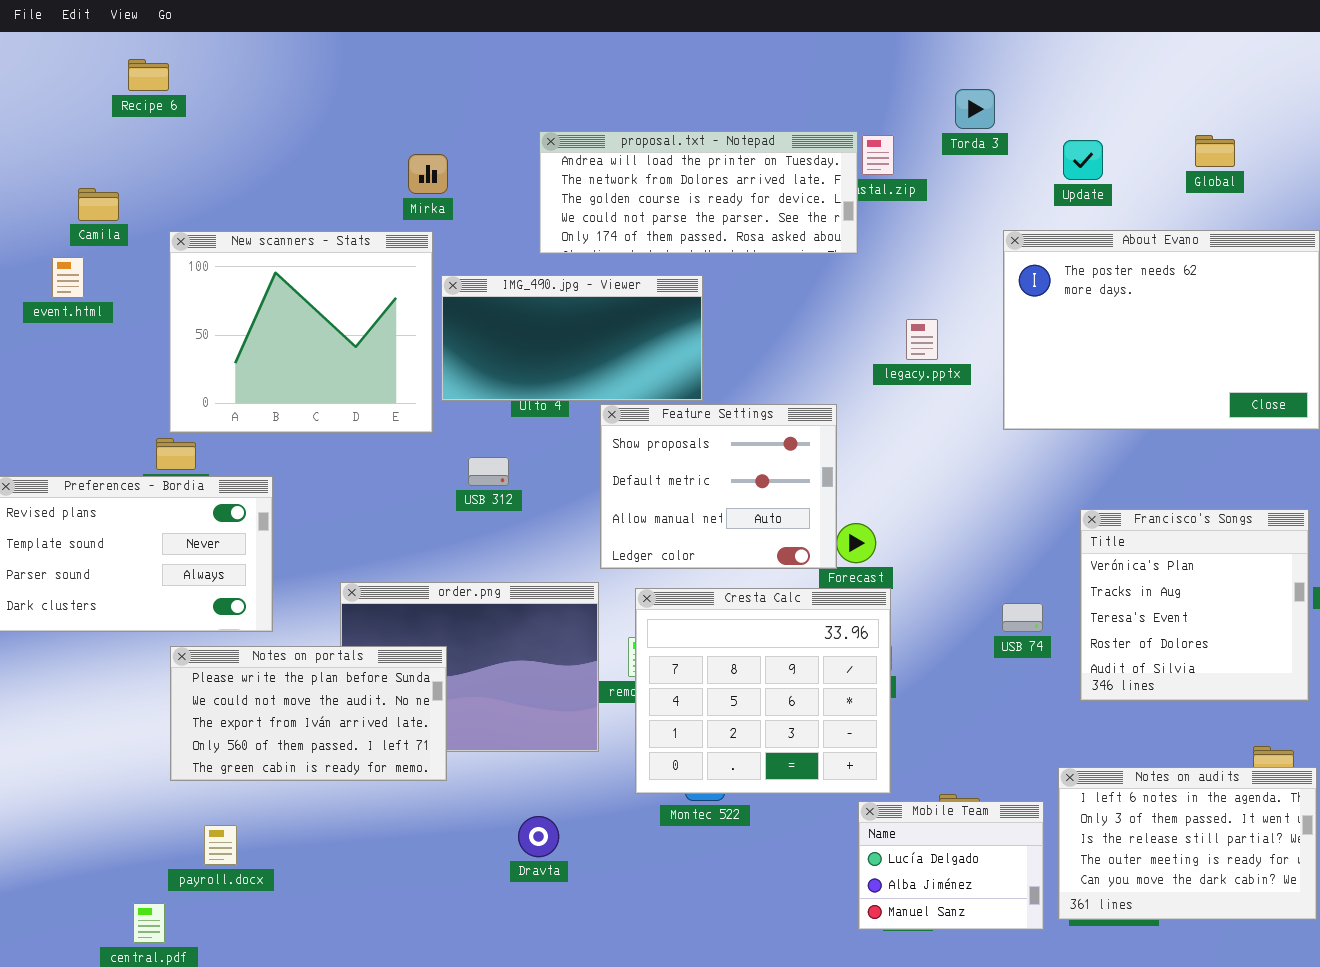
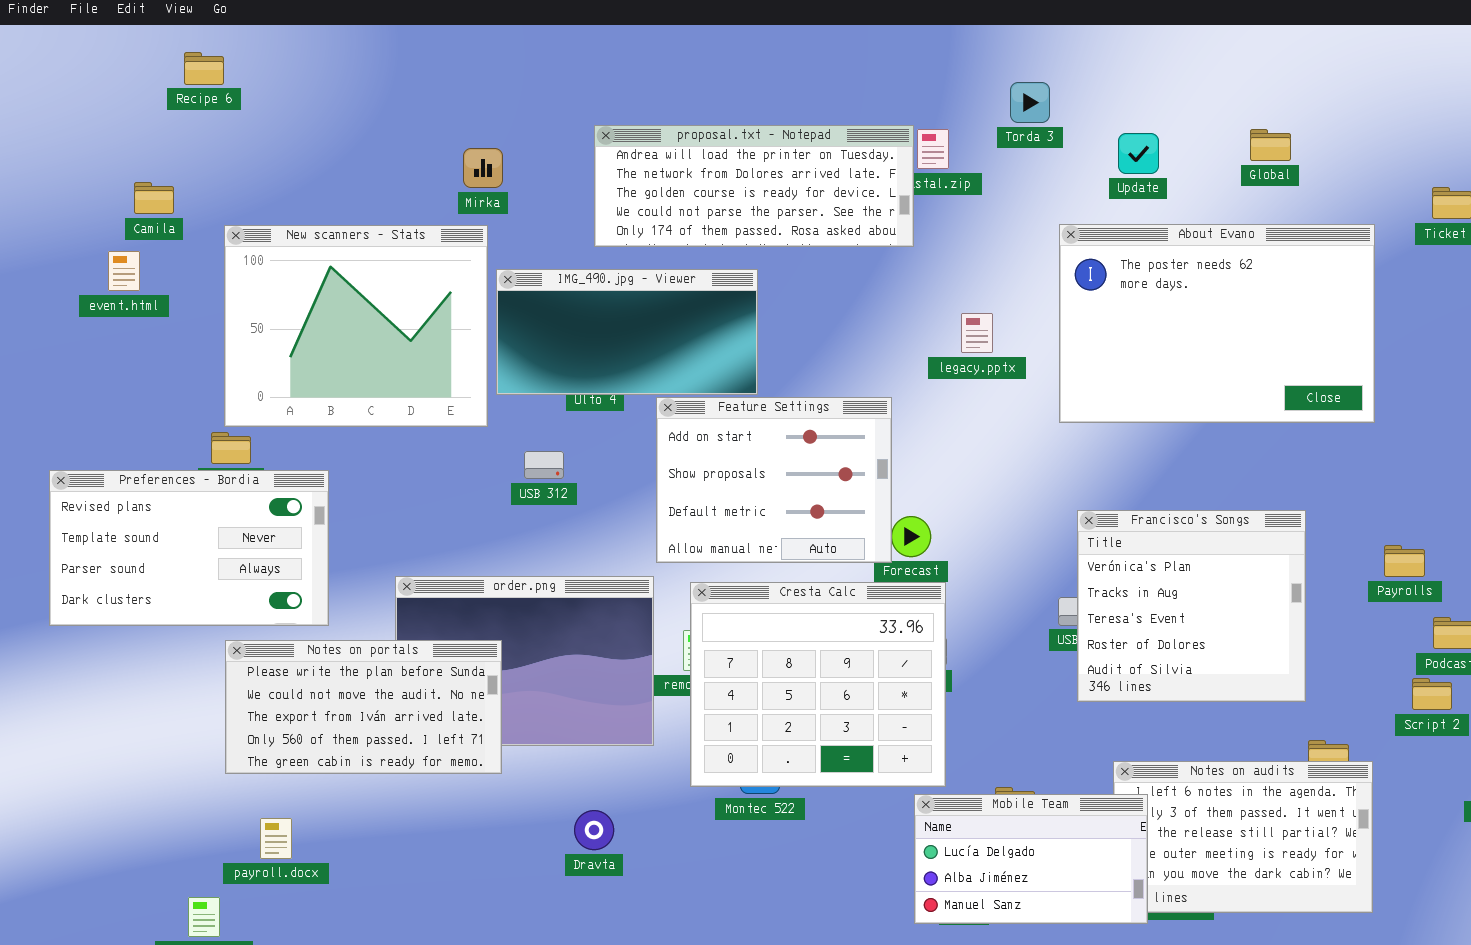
Feature Settings: [600,404,837,569] -> [656,397,892,563], scrolled up 1 row
Francisco's Songs: [1080,509,1309,701] -> [1077,510,1306,702], moved
Mobile Team: [858,801,1044,930] -> [914,794,1148,924], resized

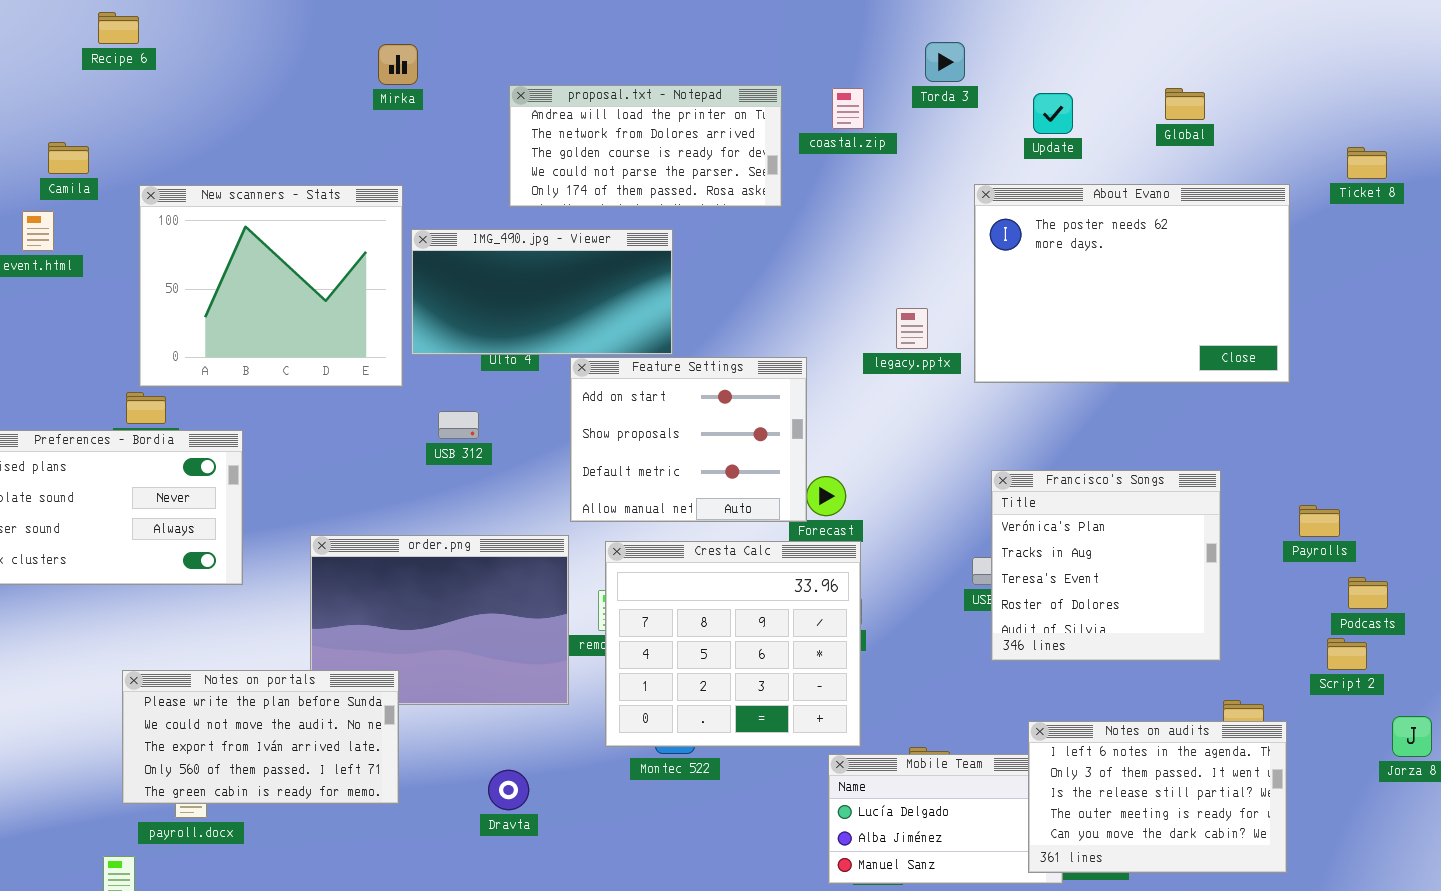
proposal.txt - Notepad: [594,125,914,247] -> [509,85,782,207], resized
Mirka: [463,148,503,188] -> [378,44,418,85], moved
legacy.pptx: [961,313,993,353] -> [896,308,928,349], moved
Notes on portals: [225,640,502,774] -> [122,670,399,804], moved
Notes on audits: [1113,761,1373,913] -> [1028,721,1287,873], raised

